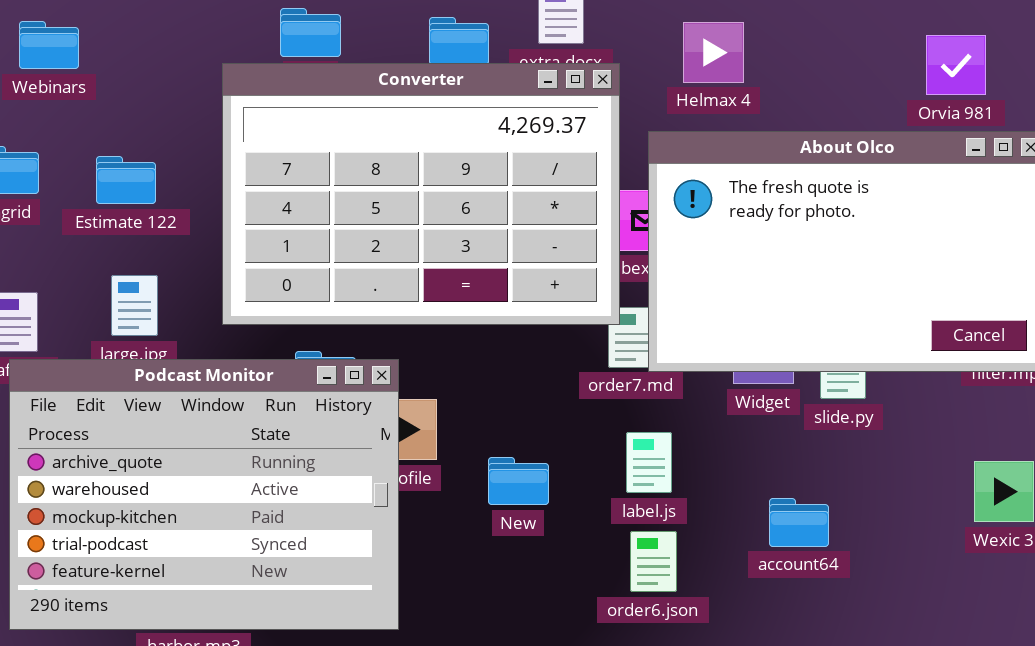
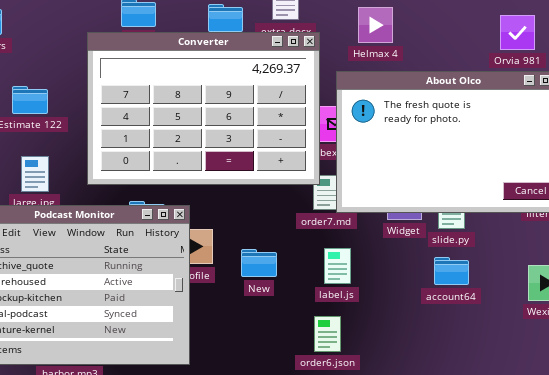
New: [488,457,549,505] -> [241,249,277,277], moved
account64: [769,498,829,547] -> [434,257,469,285], moved
order6.json: [630,531,677,592] -> [314,316,341,352], moved

